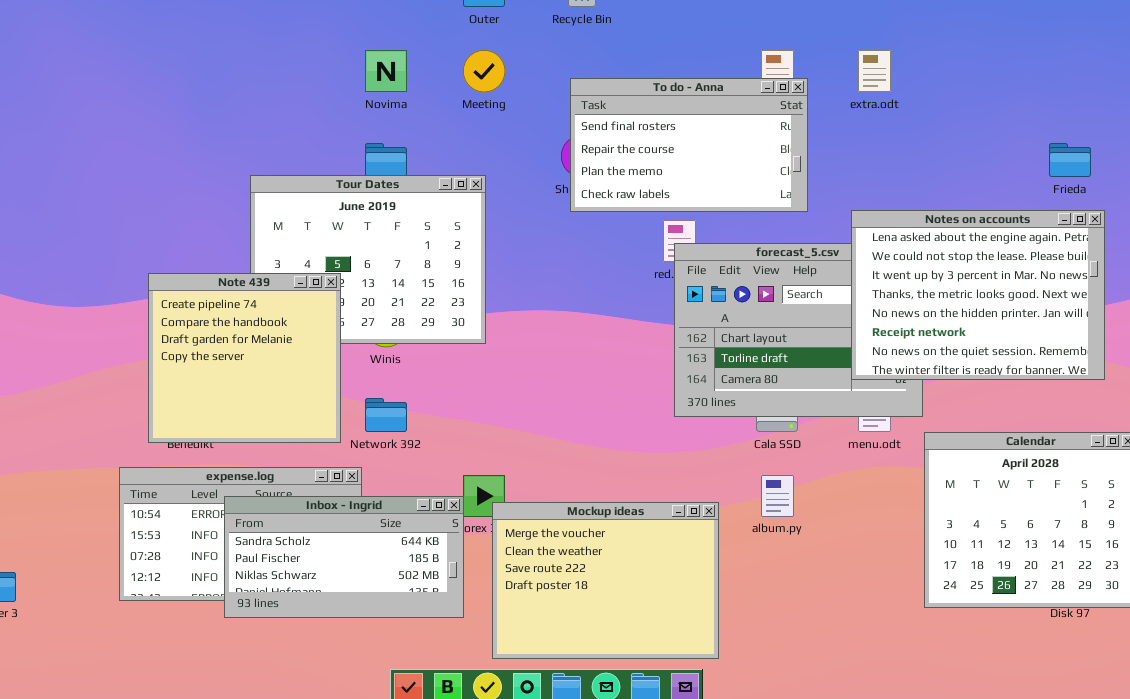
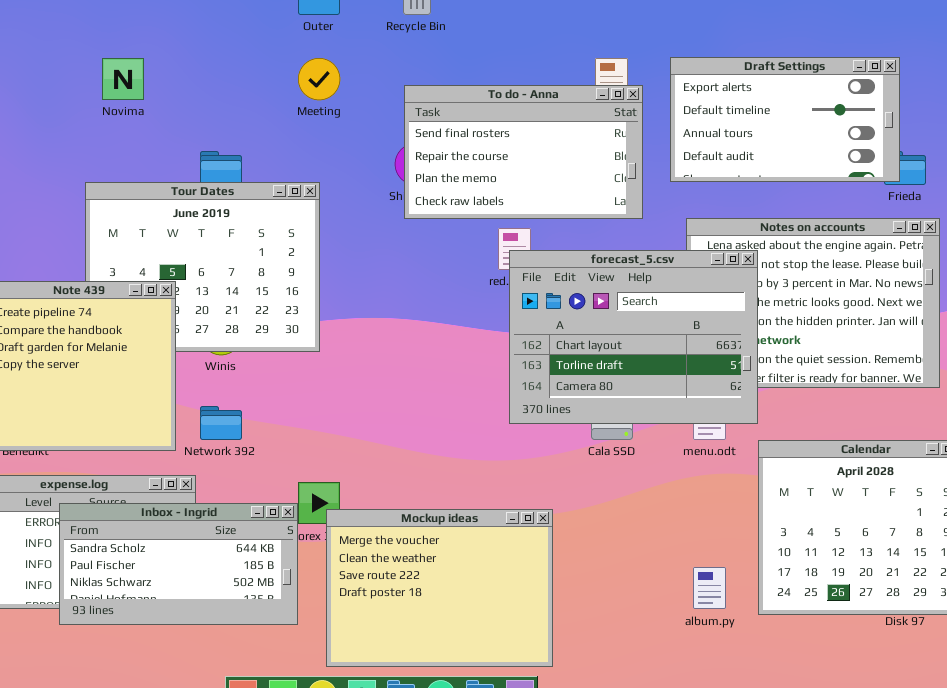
Draft Settings: none -> [670,57,900,182], opened
Novima: [365,50,407,92] -> [102,58,144,100], moved
forecast_5.csv: [674,243,923,417] -> [509,250,758,424], raised
album.py: [761,475,794,517] -> [693,567,726,609], moved

